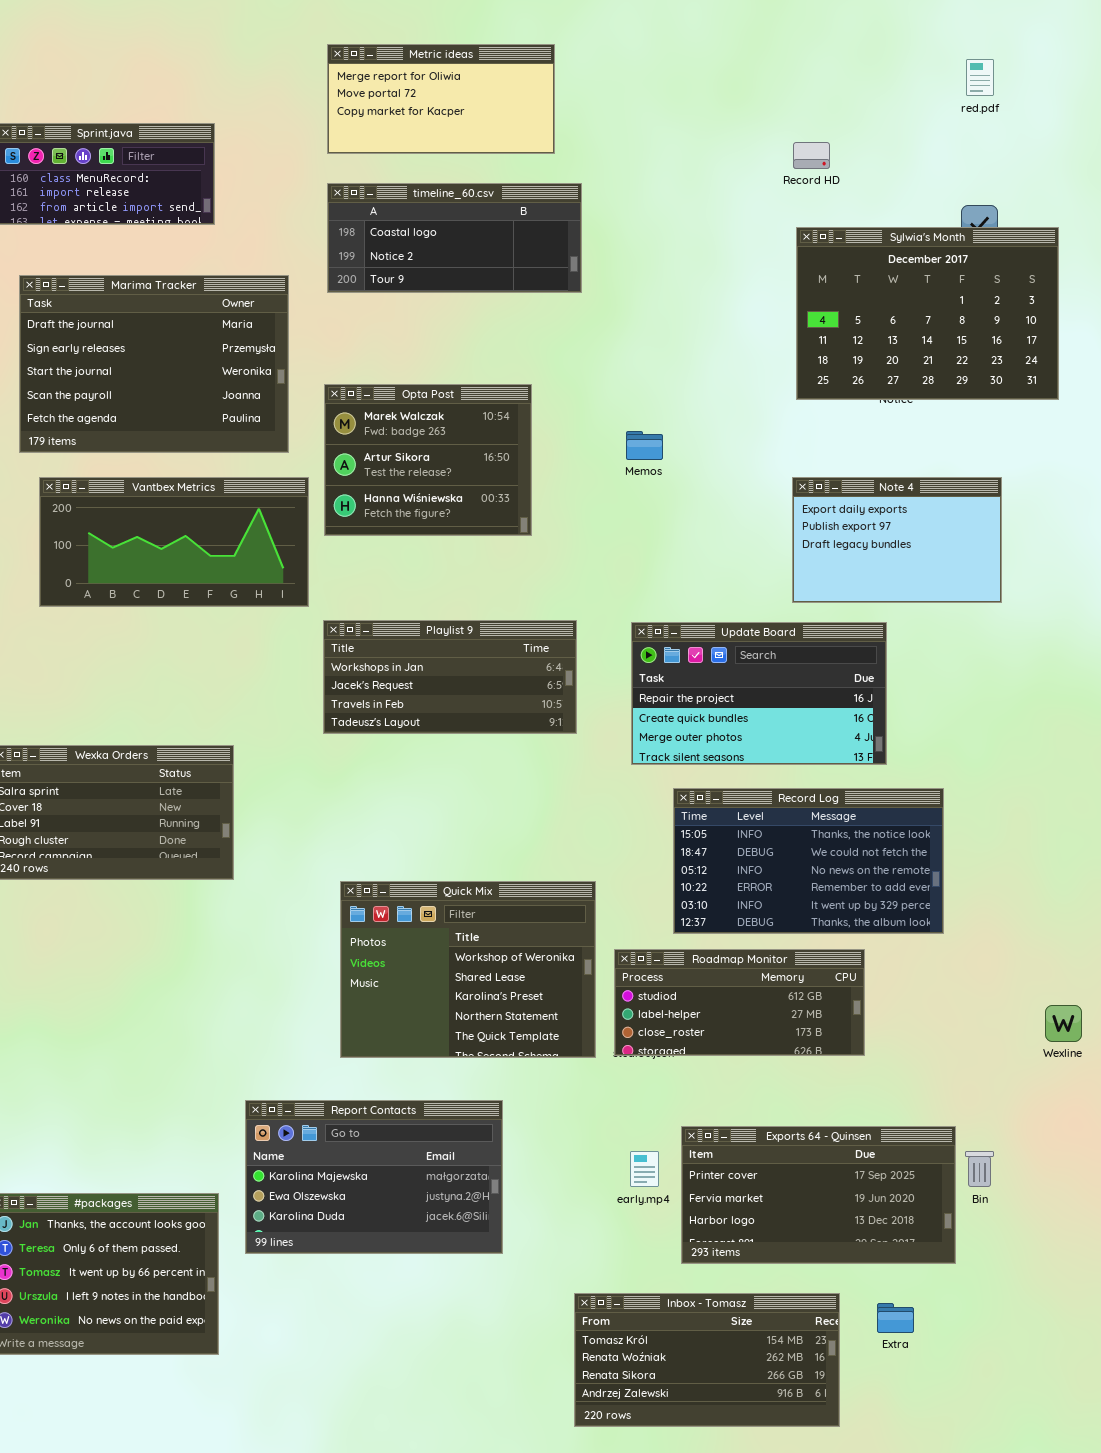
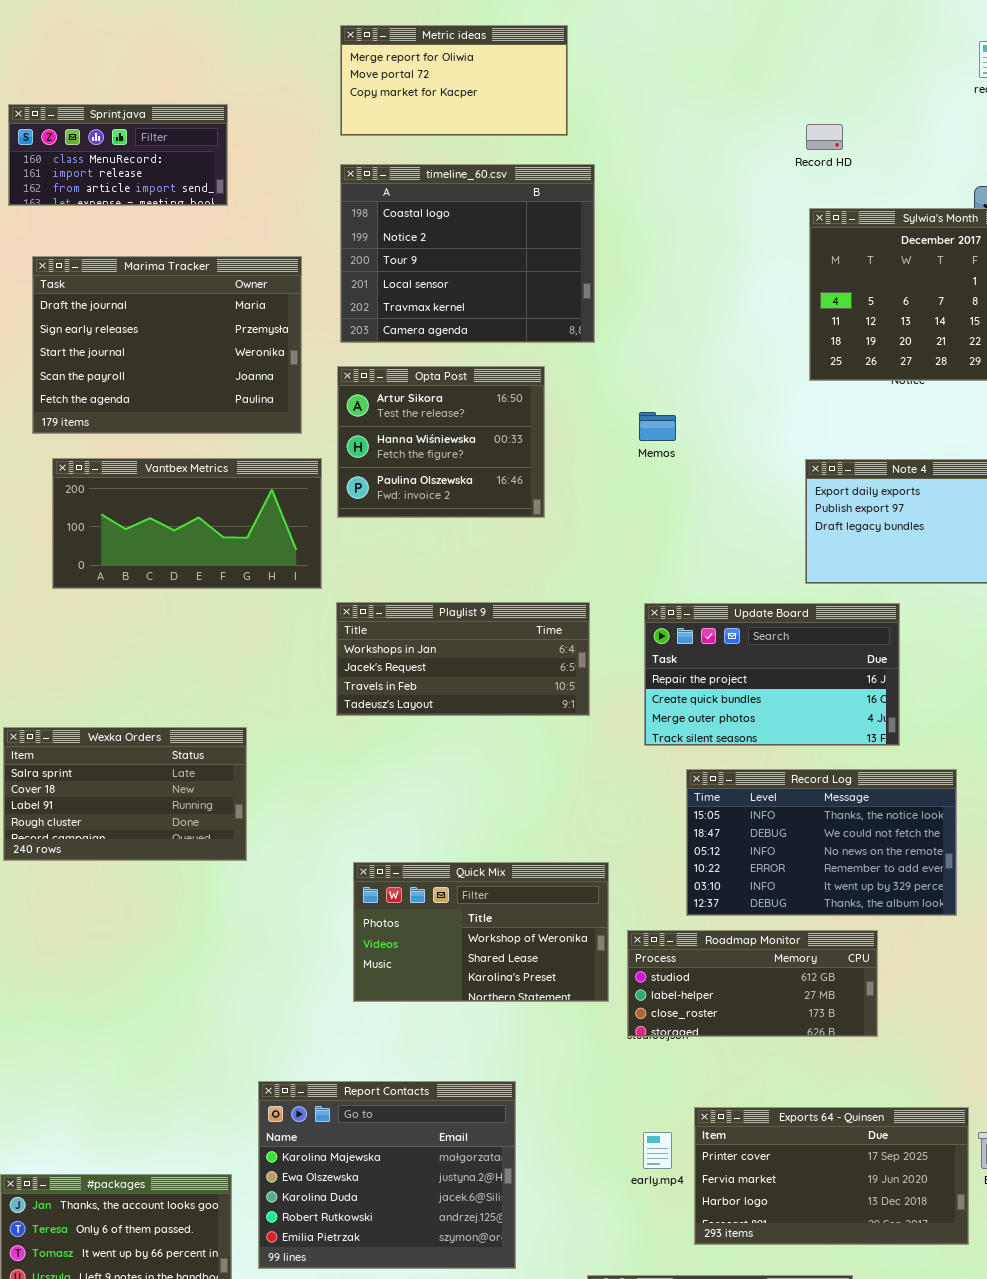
timeline_60.csv: [327,183,582,293] -> [340,164,595,343], resized
Opta Post: [324,384,532,536] -> [337,366,545,518], scrolled down 1 row
Quick Mix: [340,881,596,1058] -> [353,862,609,1002], resized
Report Contacts: [245,1100,503,1254] -> [258,1081,516,1269], resized

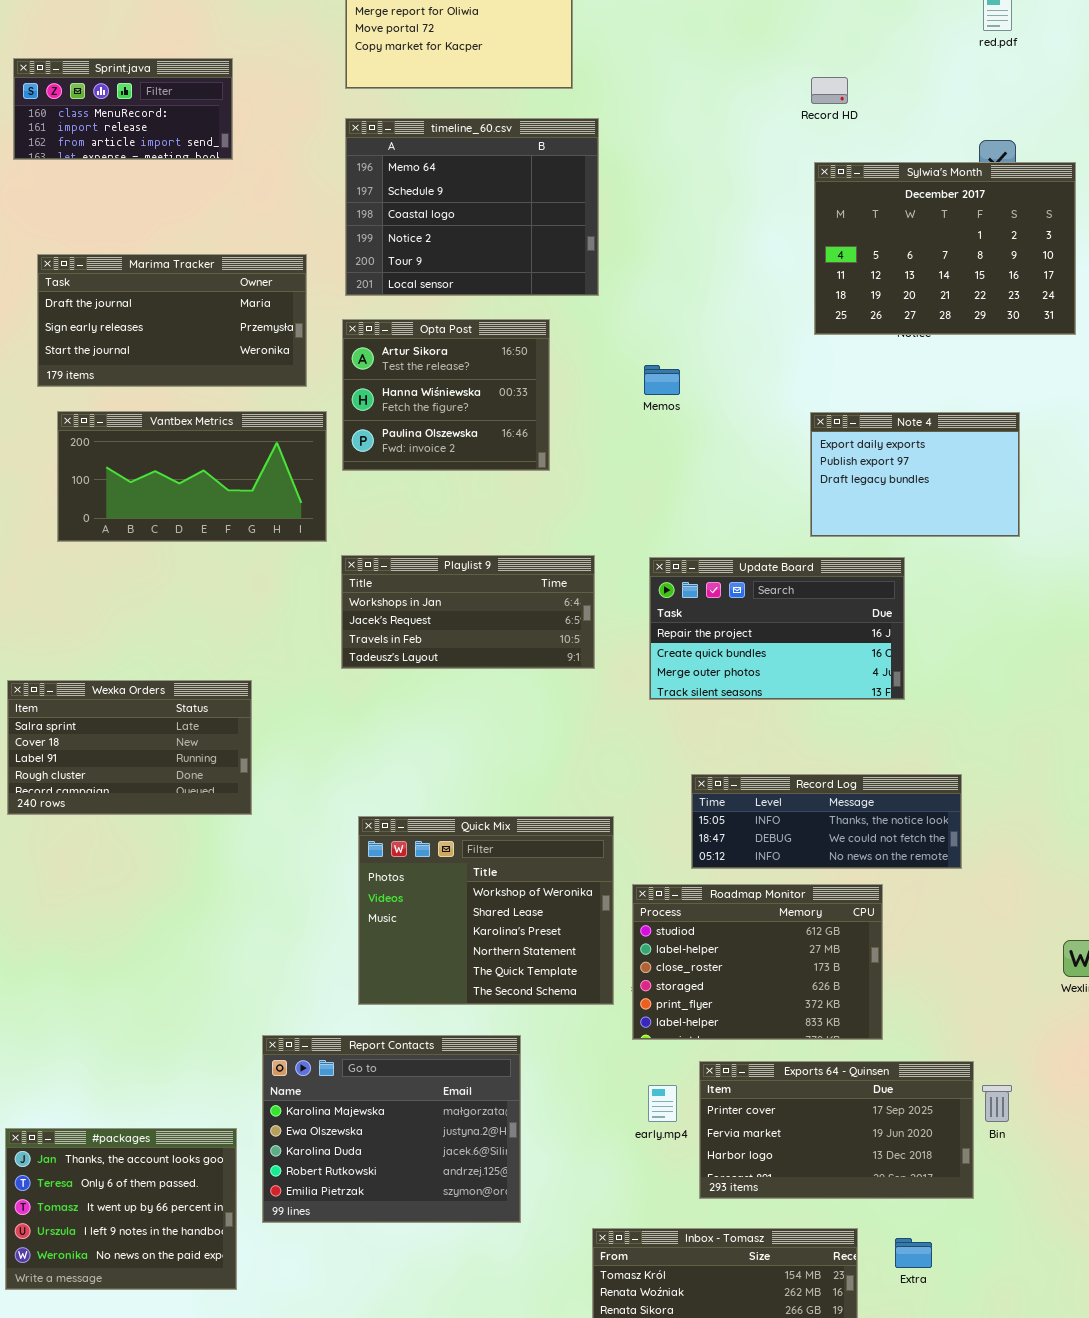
timeline_60.csv: [340,164,595,343] -> [345,118,599,296], scrolled up 2 rows
Marima Tracker: [32,256,302,434] -> [37,254,307,387], resized
Record Log: [686,769,957,916] -> [691,774,962,869], resized
Quick Mix: [353,862,609,1002] -> [358,816,614,1005], resized
Roadmap Monitor: [627,930,878,1037] -> [632,884,883,1040], resized

